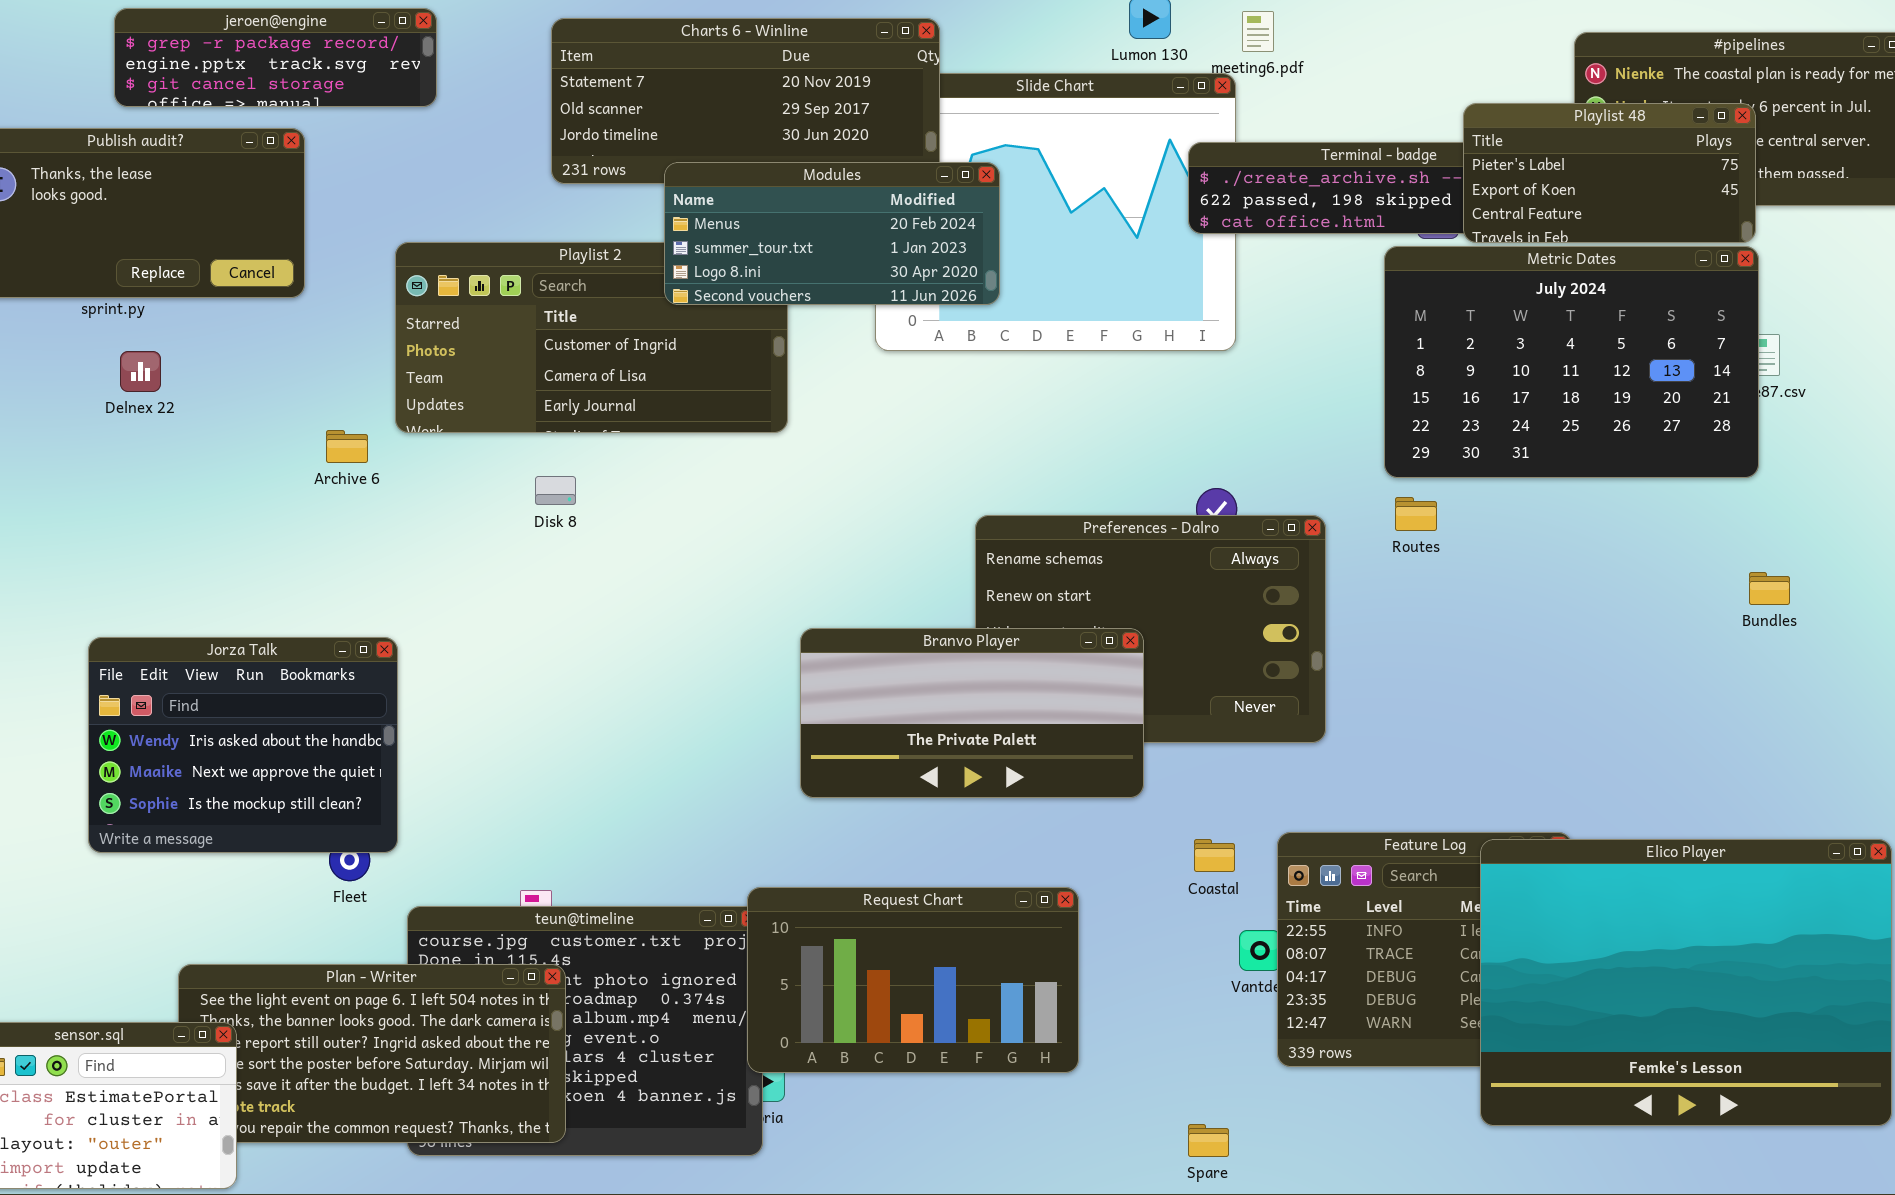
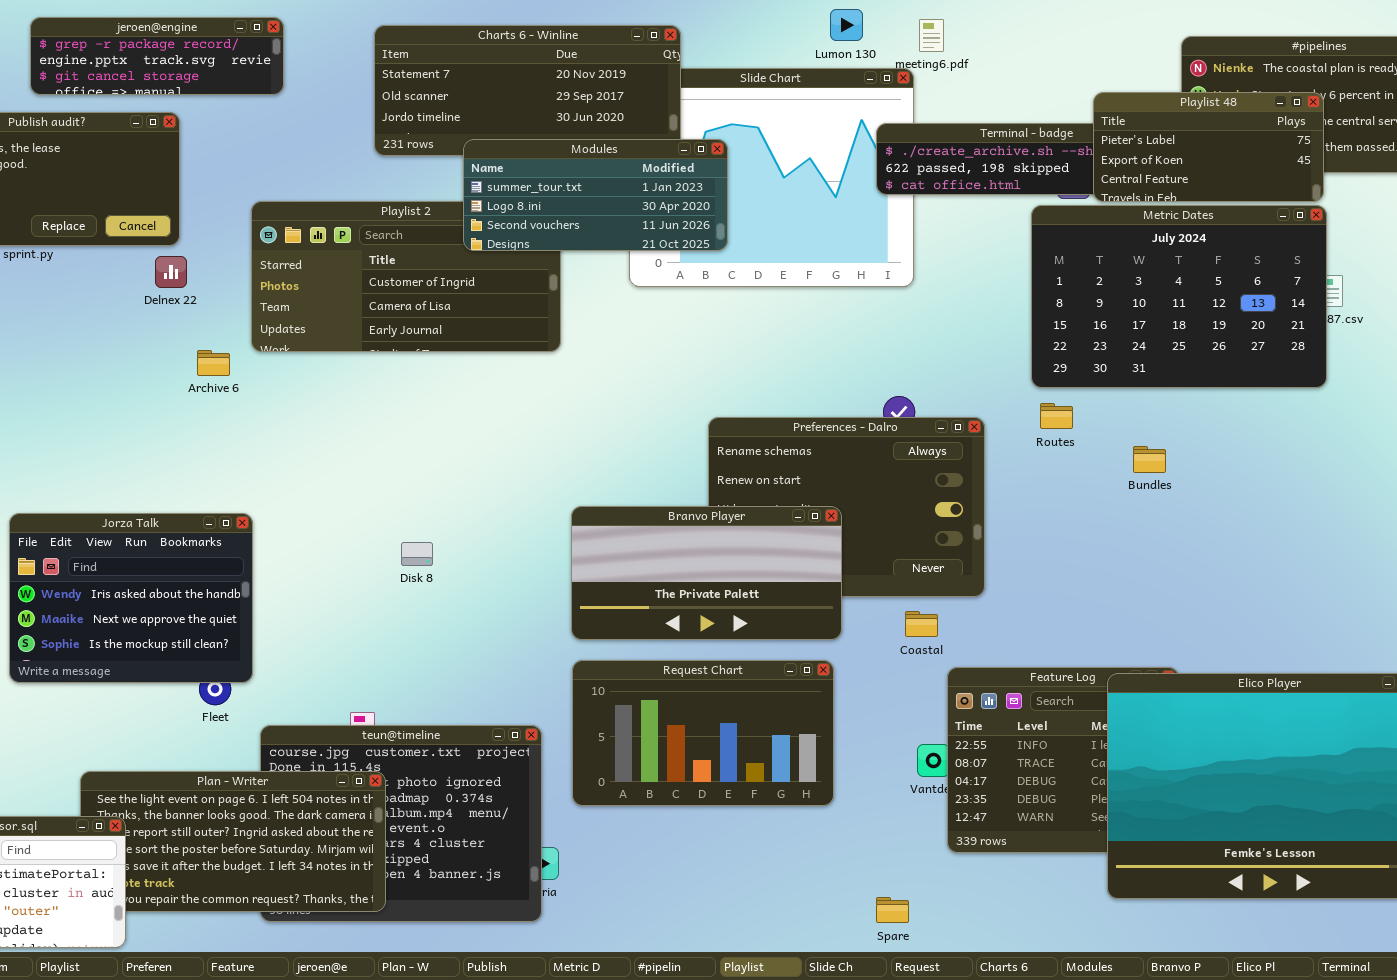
Modules: [664,162,1000,305] -> [463,139,728,251], scrolled down 1 row
Delnex 22: [120,351,161,392] -> [155,256,187,288], moved
Disk 8: [535,476,576,505] -> [401,542,433,566], moved
Bundles: [1749,572,1790,605] -> [1133,446,1166,473], moved
Coastal: [1194,839,1235,872] -> [905,611,938,637], moved
Request Chart: [747,887,1079,1073] -> [572,660,834,806], moved

